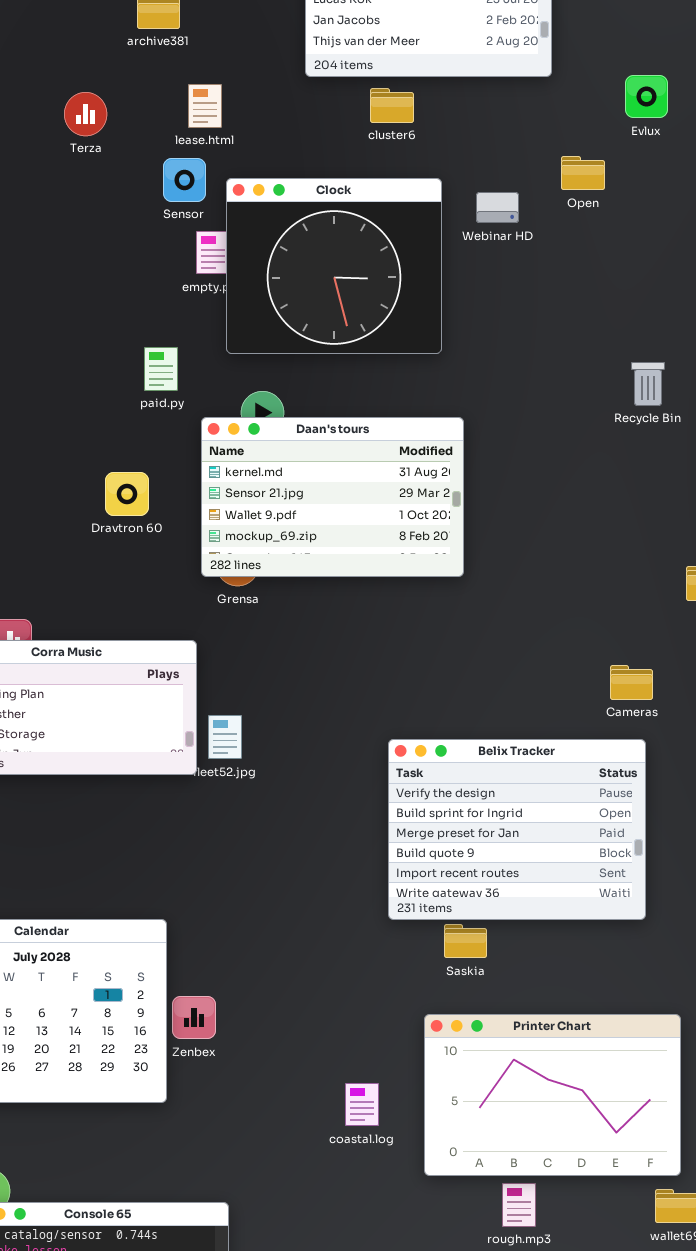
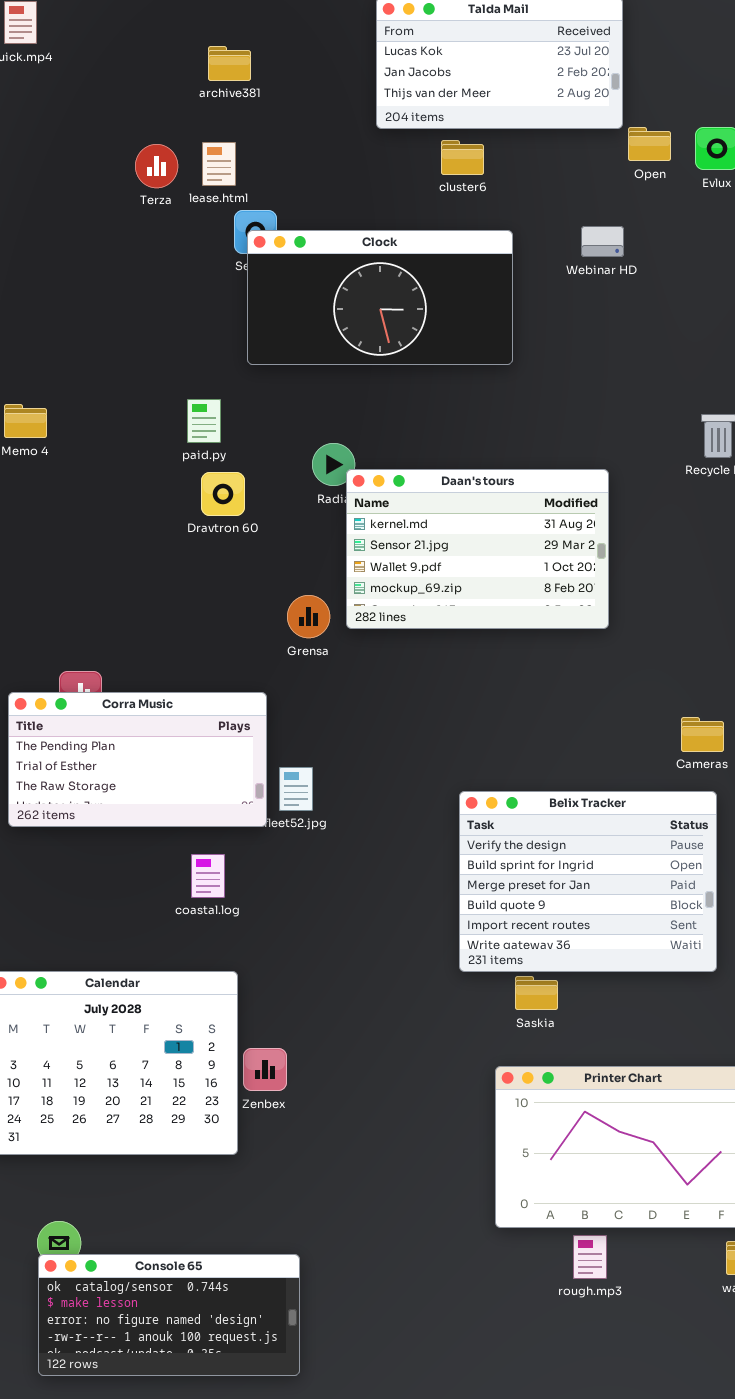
lease.html: [188,84,222,128] -> [202,142,236,186], moved
Open: [561,156,605,190] -> [628,127,671,161], moved
Clock: [226,178,442,354] -> [247,230,513,365], resized
Webinar HD: [476,192,519,223] -> [581,226,624,257], moved
paid.py: [144,347,178,391] -> [187,399,221,443], moved
Daan's tours: [201,417,464,577] -> [346,469,609,629], moved
Dravtron 60: [105,472,149,516] -> [201,472,245,516], moved
coastal.log: [345,1083,379,1126] -> [191,854,225,898], moved

